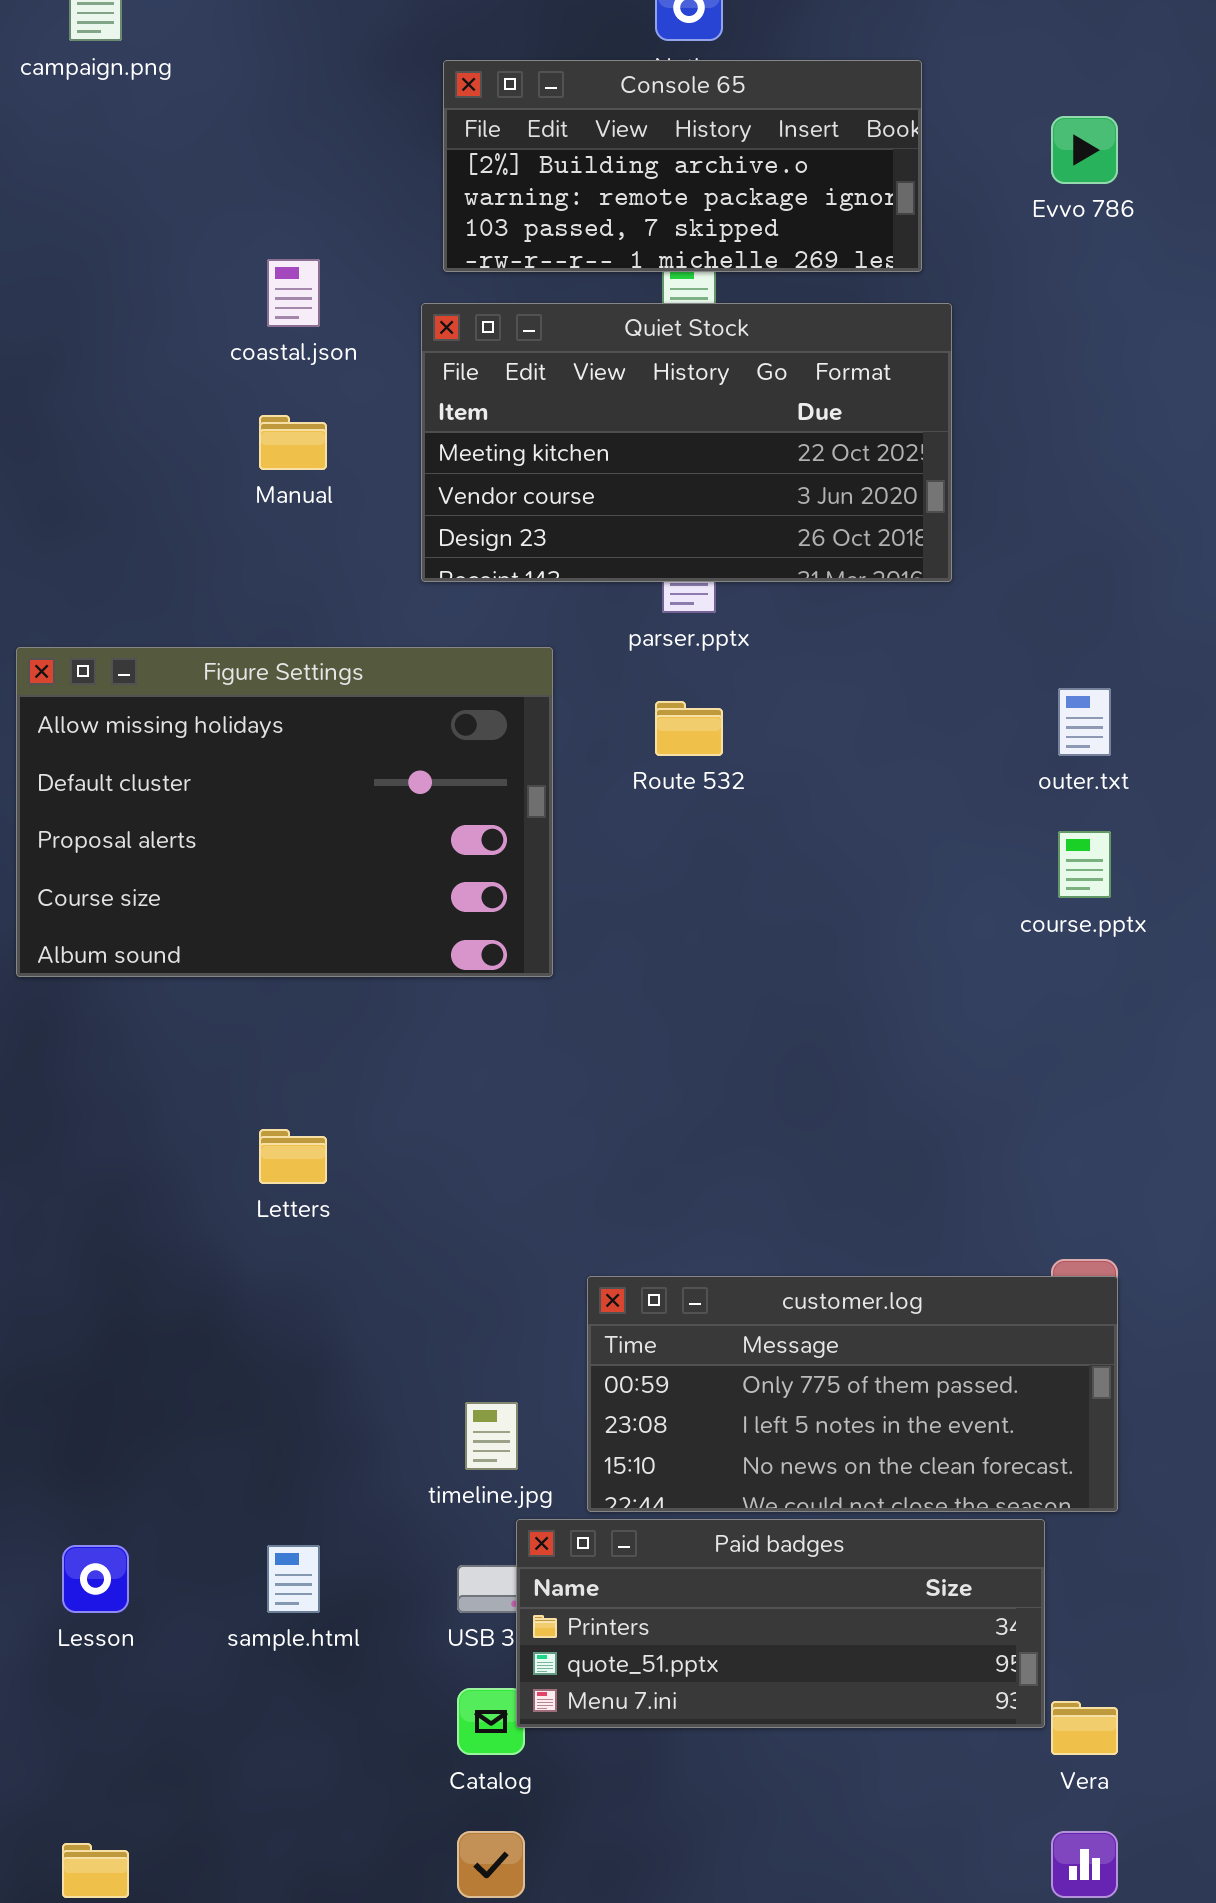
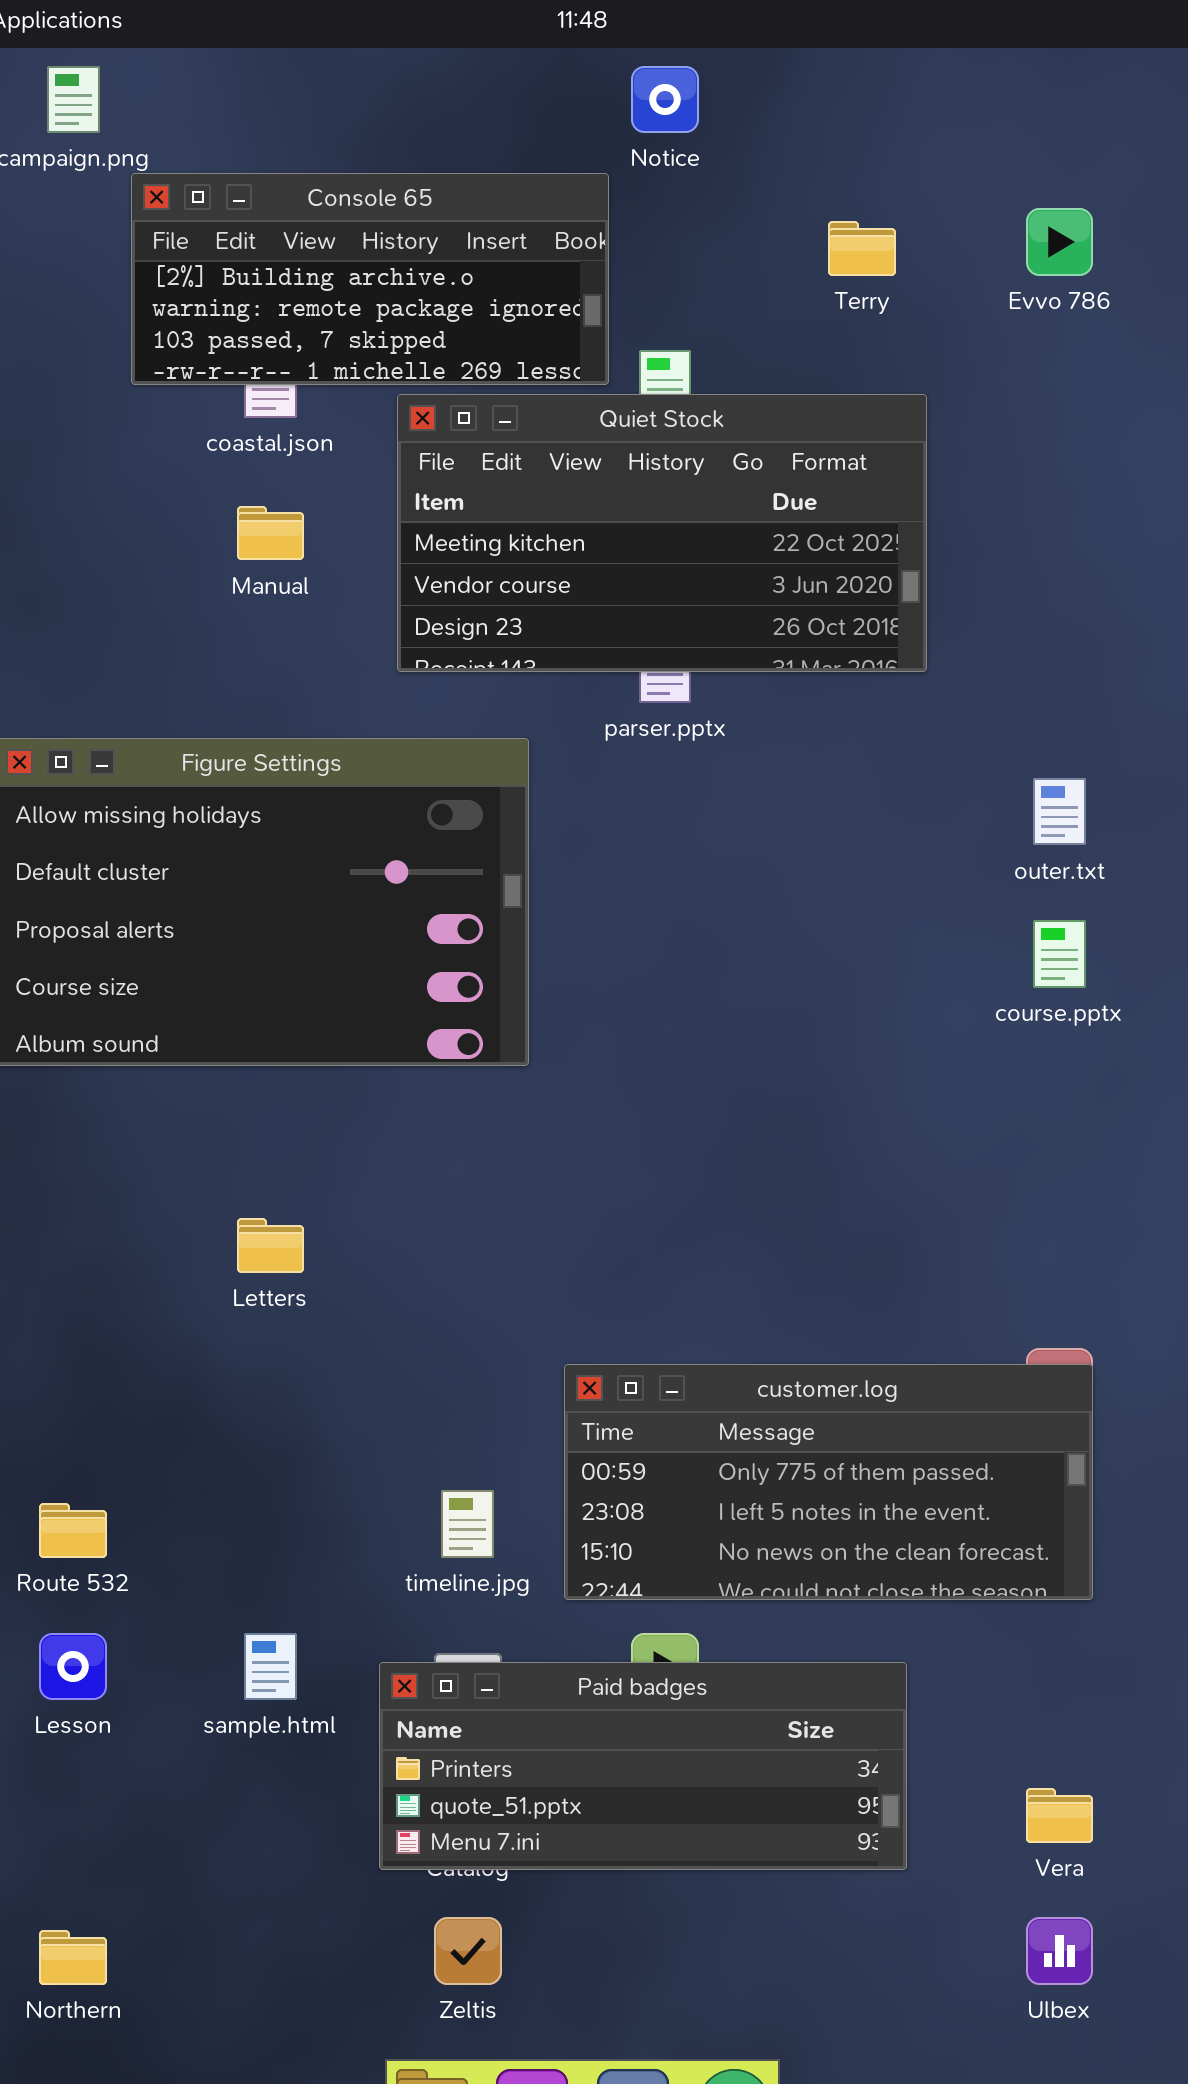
Console 65: [443,60,922,272] -> [131,173,609,385], moved
Route 532: [655,701,723,756] -> [39,1503,107,1558], moved
Paid badges: [516,1519,1045,1728] -> [379,1662,907,1870], moved

